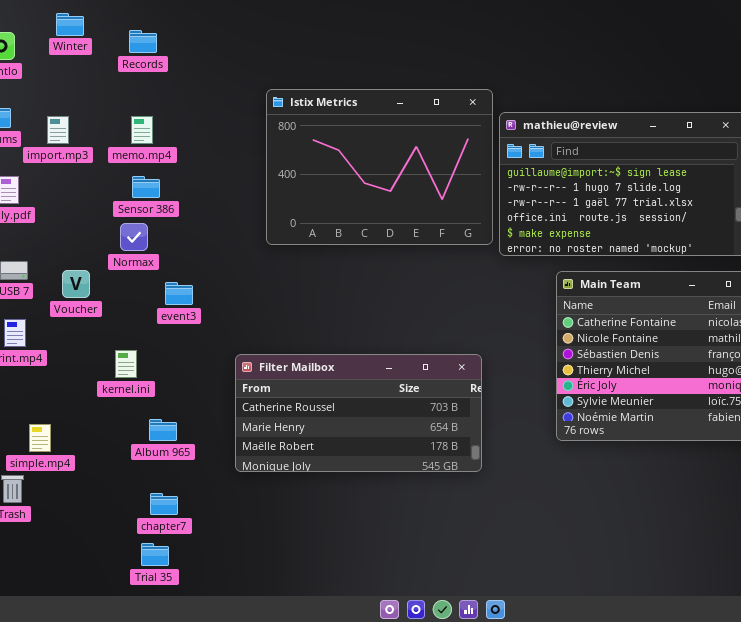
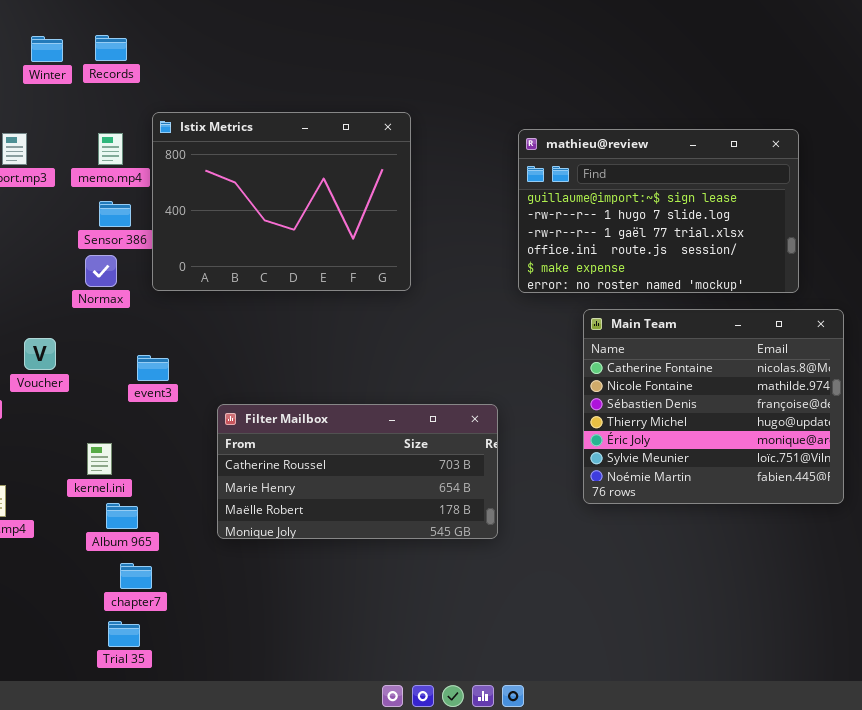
Winter: [56,13,84,36] -> [31,36,63,62], moved
Istix Metrics: [266,89,493,245] -> [152,112,411,291], moved
Voucher: [62,270,90,298] -> [24,338,56,370], moved
event3: [165,282,193,305] -> [137,355,169,381], moved
kernel.ini: [115,350,137,378] -> [87,443,112,475], moved
Album 965: [149,419,177,441] -> [106,503,138,529], moved

